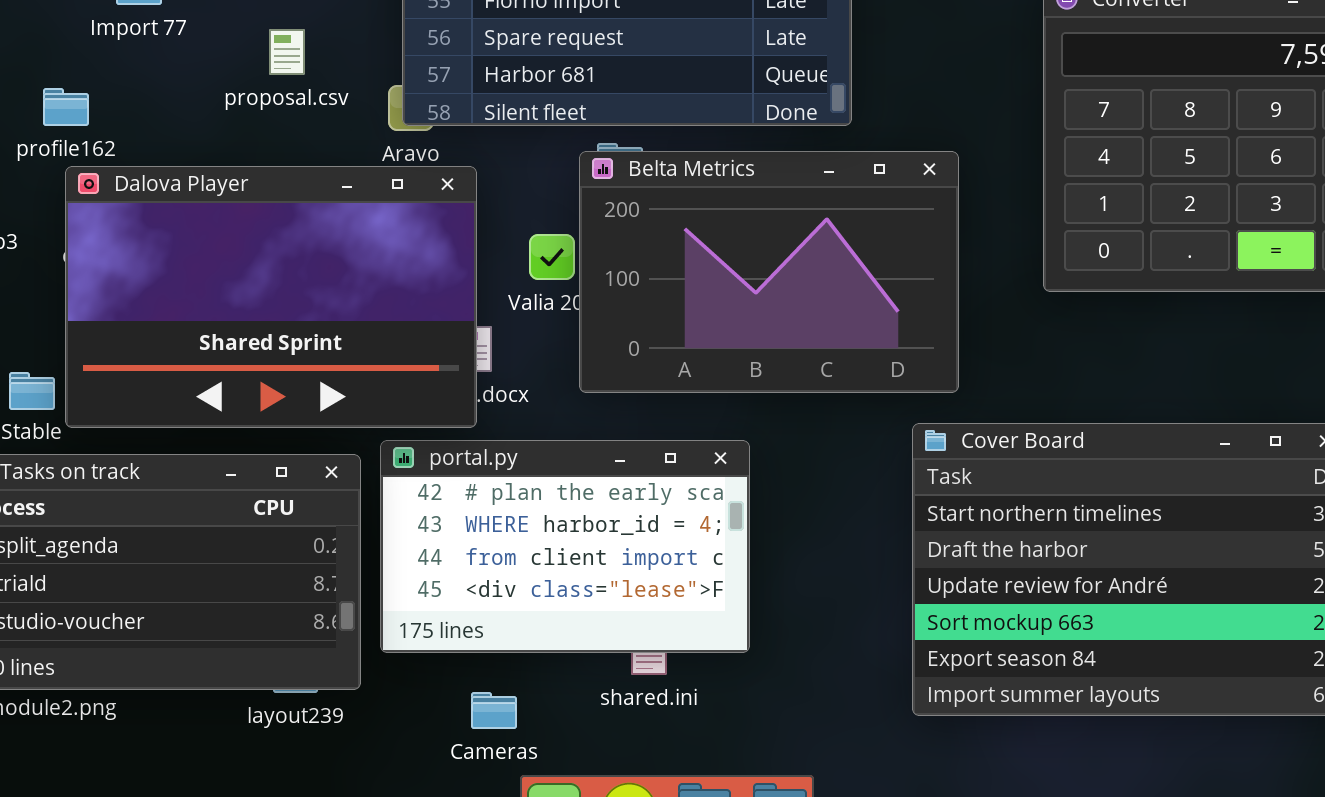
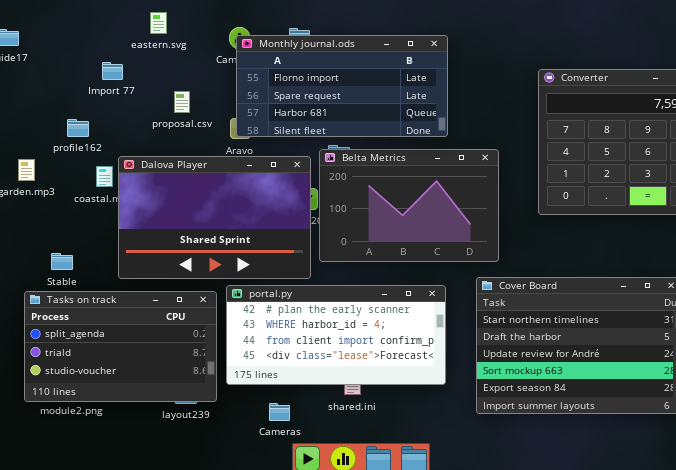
Dalova Player: [65,166,477,428] -> [118,156,311,279], moved
portal.py: [380,440,750,653] -> [226,285,446,385], resized

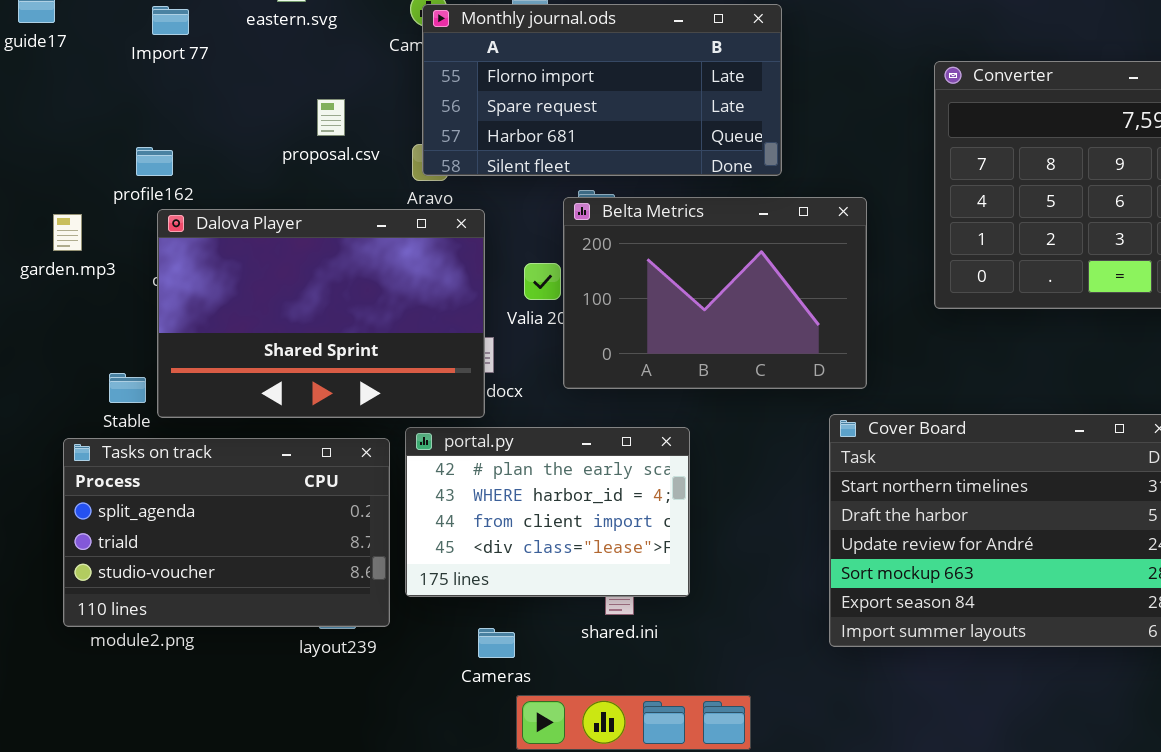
Import 77: [102,62,123,80] -> [152,6,189,35], moved
Dalova Player: [118,156,311,279] -> [157,209,485,418], moved
portal.py: [226,285,446,385] -> [405,427,690,597], resized

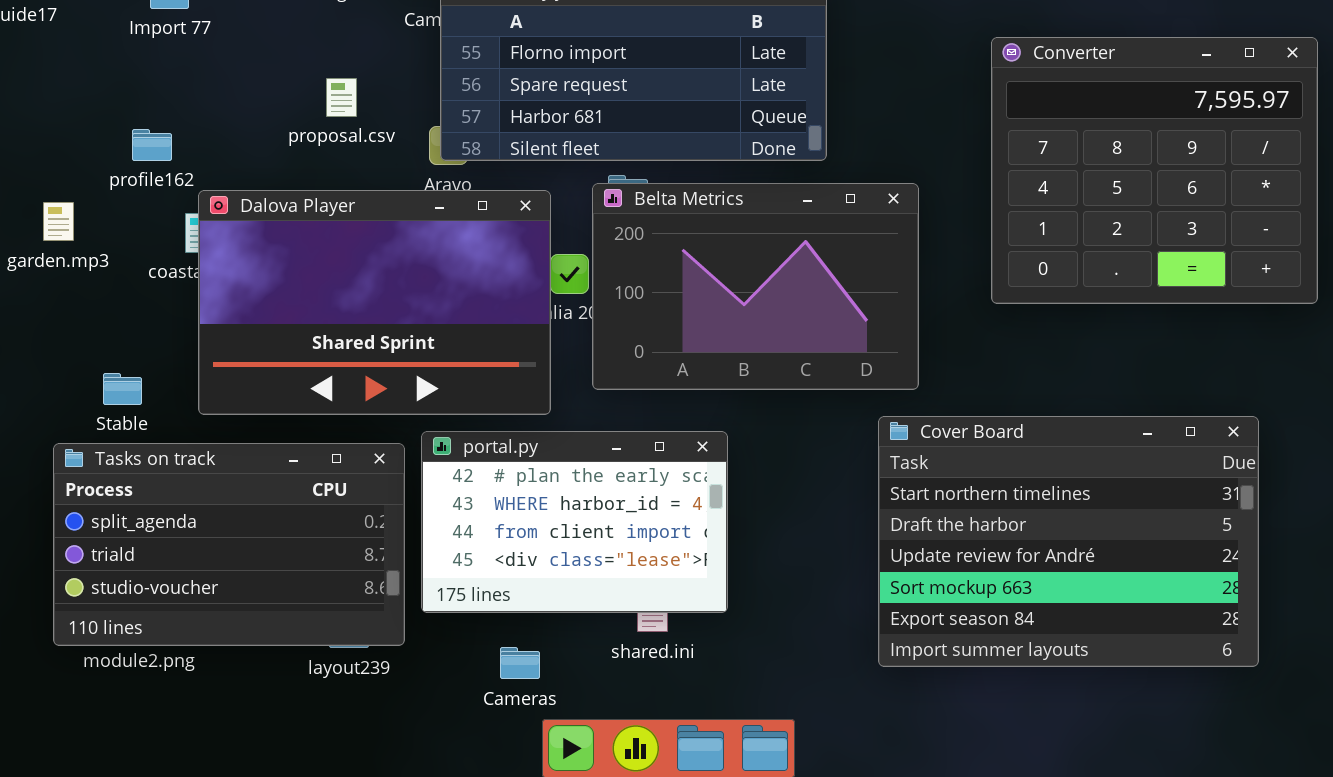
Dalova Player: [157,209,485,418] -> [198,190,551,415], moved

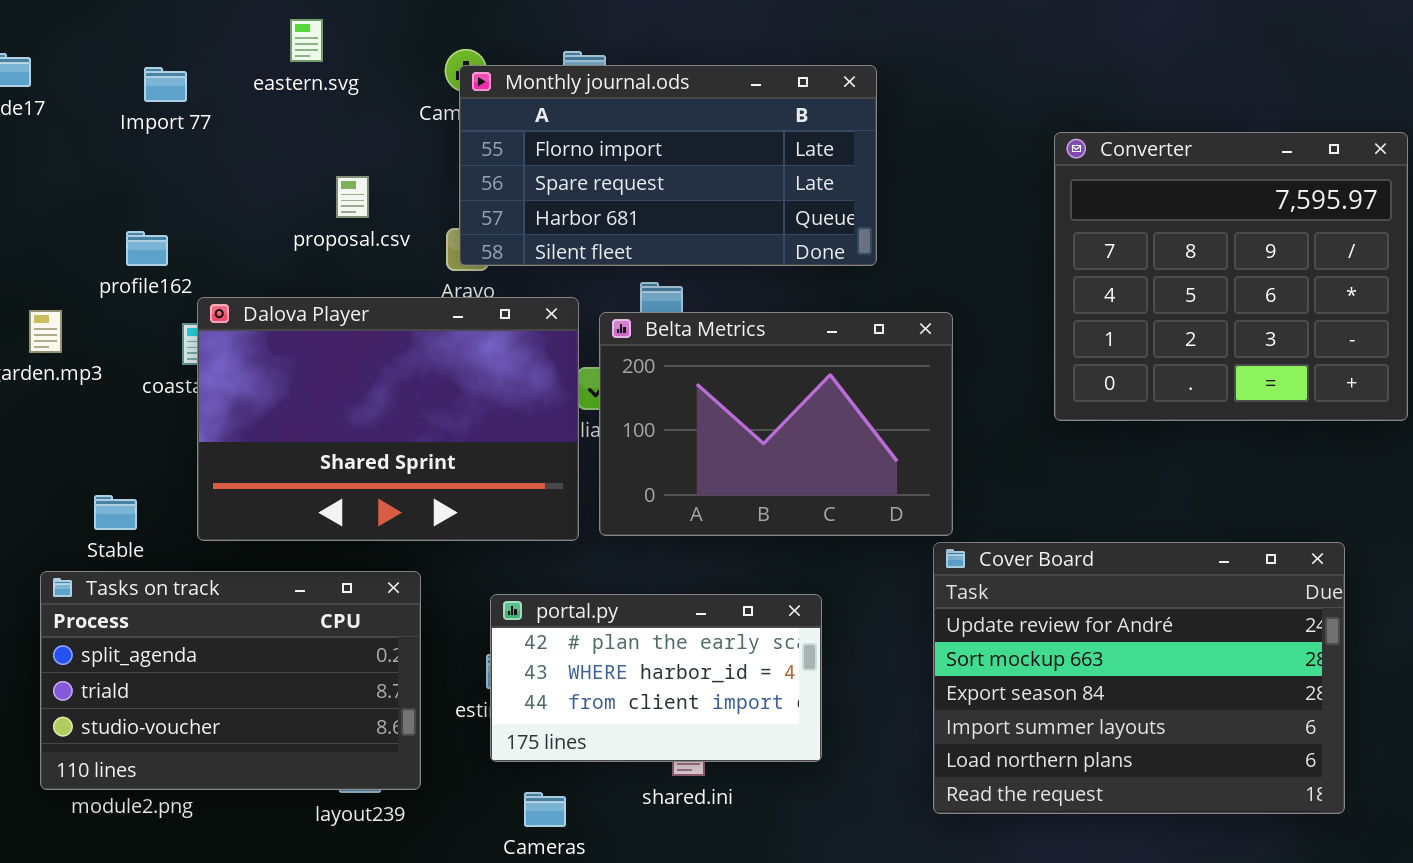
Belta Metrics: [592,183,919,390] -> [599,312,953,536], moved
Cover Board: [878,416,1259,667] -> [933,542,1345,814], scrolled down 2 rows
portal.py: [421,431,728,613] -> [490,594,822,762], moved, resized

